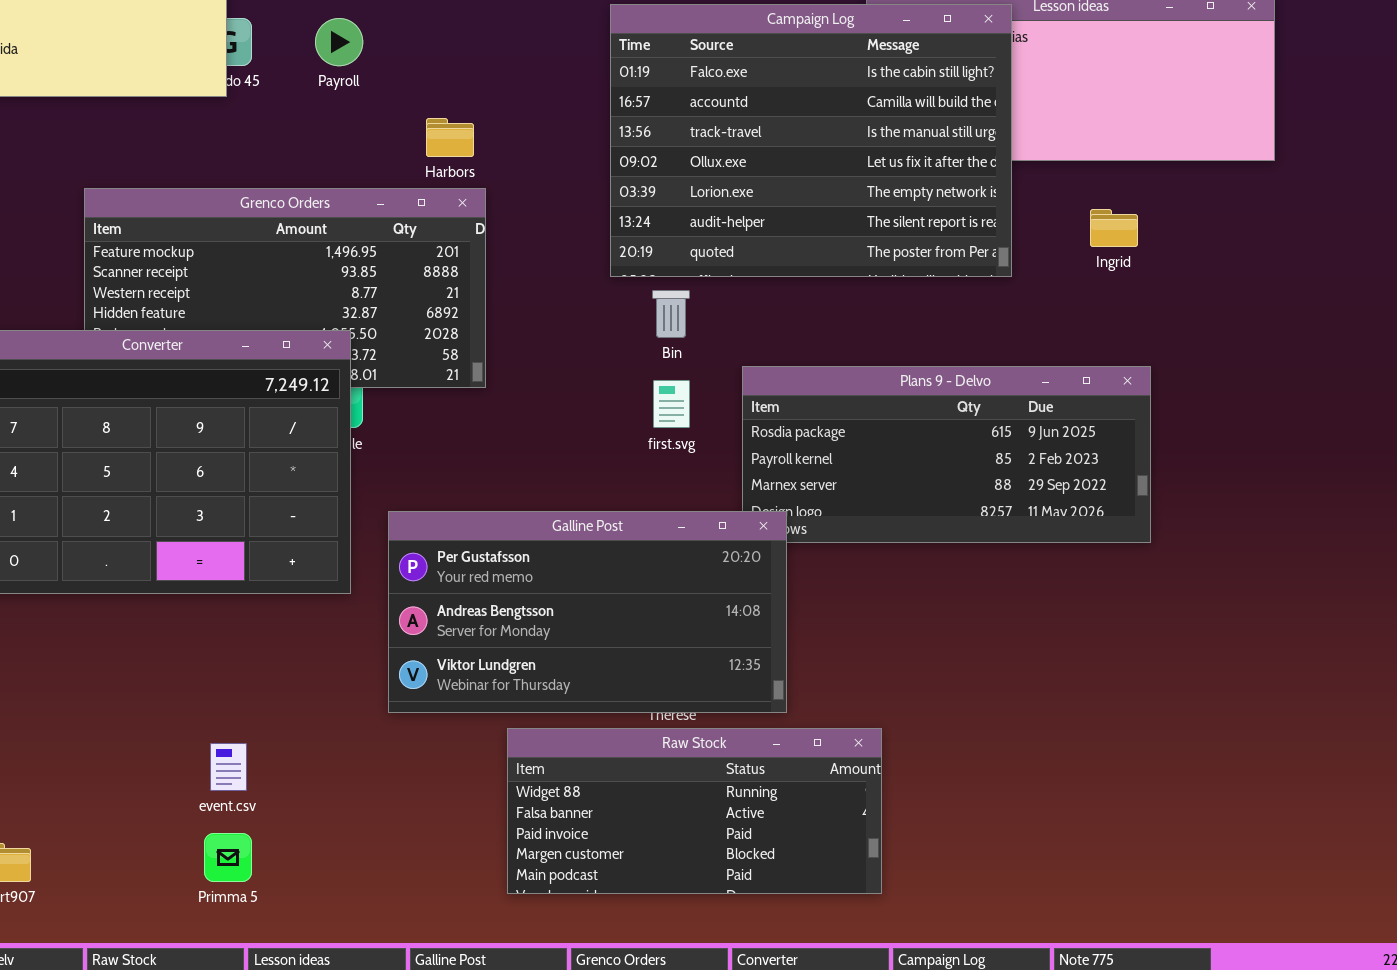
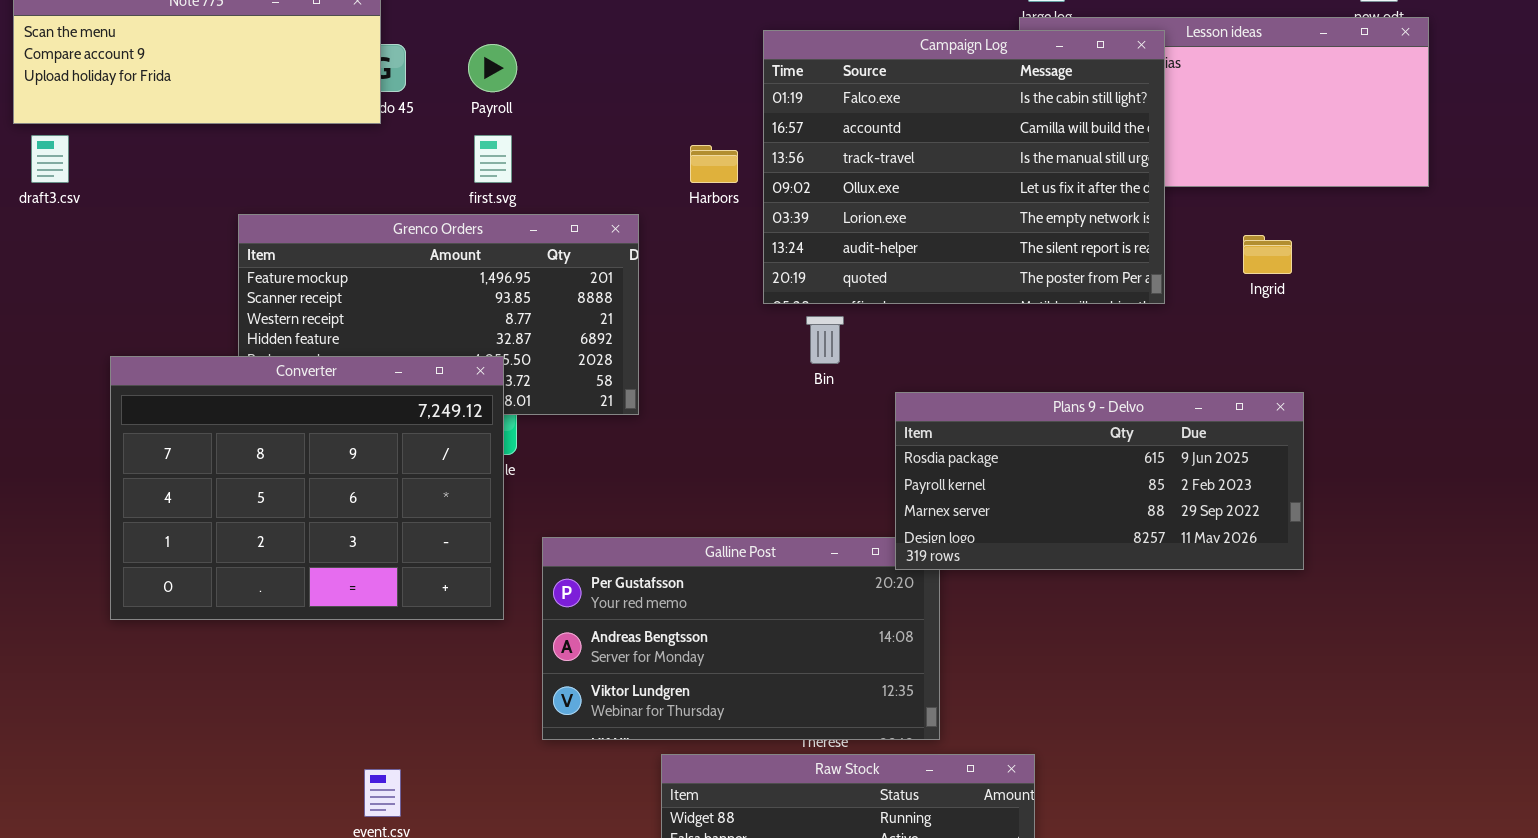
Harbors: [426,118,474,157] -> [690,145,738,183], moved
Plans 9 - Delvo: [742,366,1151,543] -> [895,392,1304,570], raised
first.svg: [653,380,690,428] -> [474,135,512,183], moved

